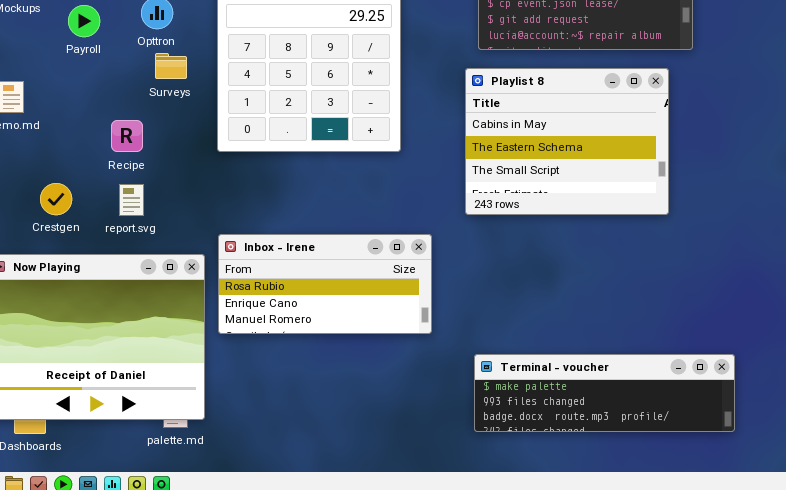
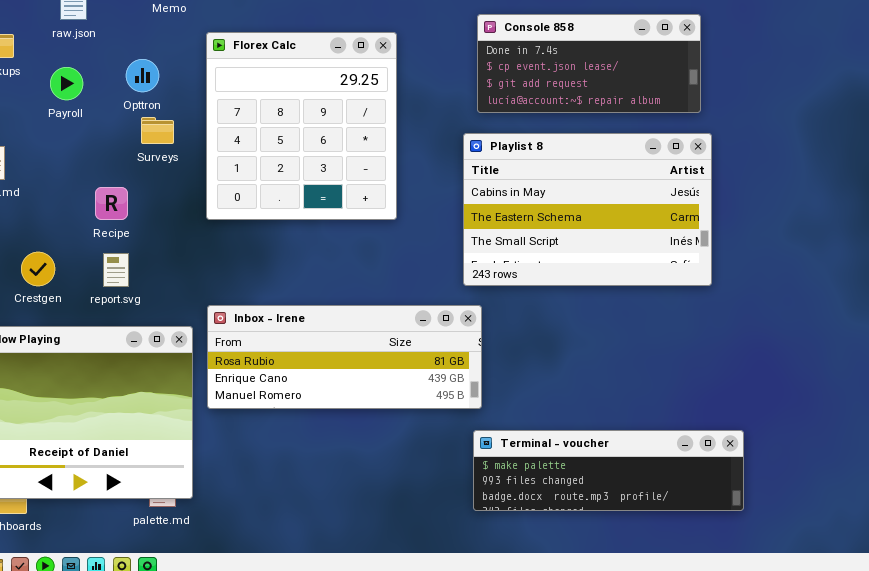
Playlist 8: [465,68,669,215] -> [463,133,712,286], resized
Inbox - Irene: [218,234,432,334] -> [207,305,482,409], resized

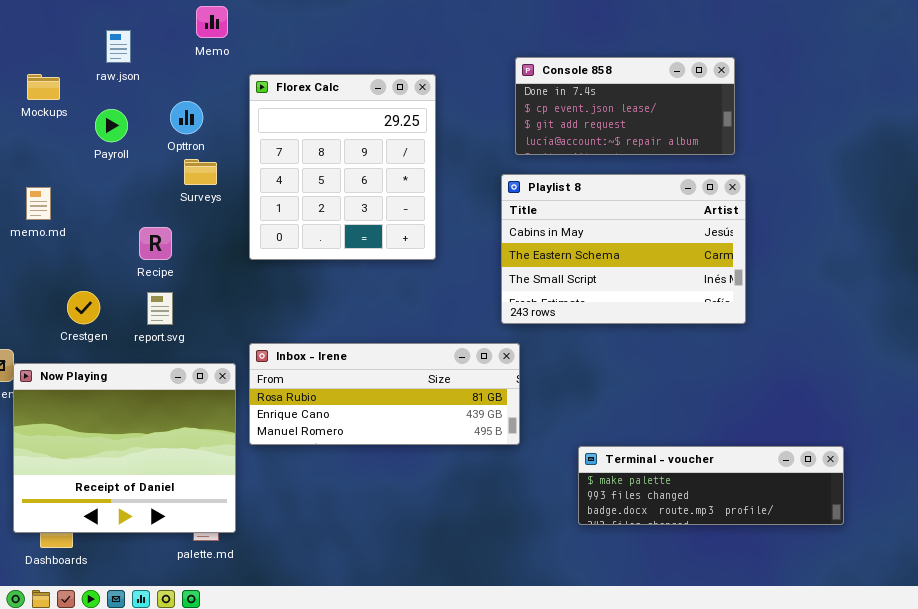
Terminal - voucher: [473,430,744,511] -> [578,446,844,525], moved

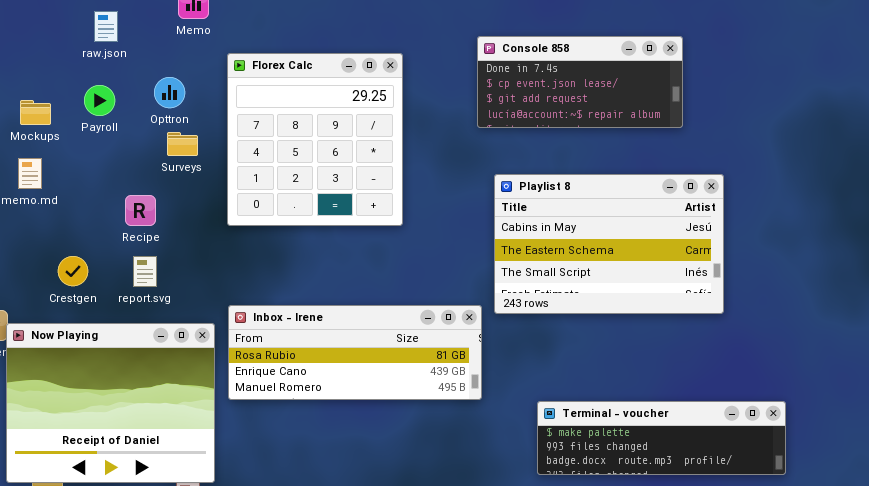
Mockups: [27,74,60,100] -> [20,100,51,125], moved
Playlist 8: [501,174,746,324] -> [494,174,724,314], moved

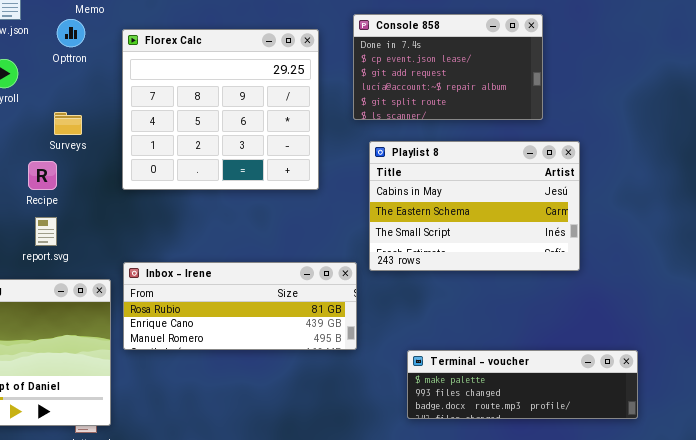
Console 858: [477,36,683,128] -> [353,14,543,120], resized
Florex Calc: [227,53,403,226] -> [122,29,319,190], resized
Opttron: [154,77,185,108] -> [57,19,85,47], moved
Surveys: [167,132,198,156] -> [54,112,82,135], moved

